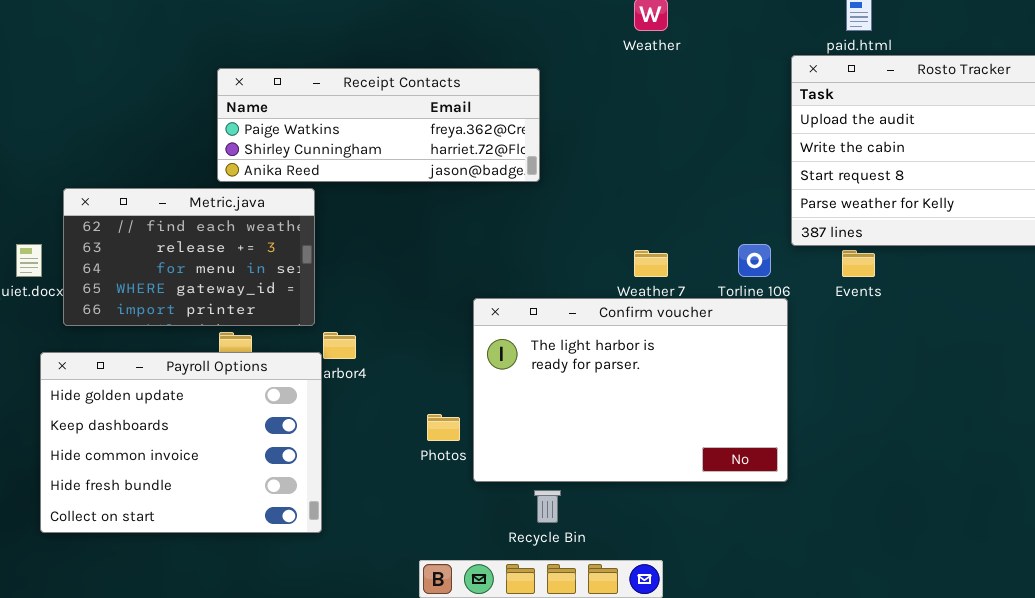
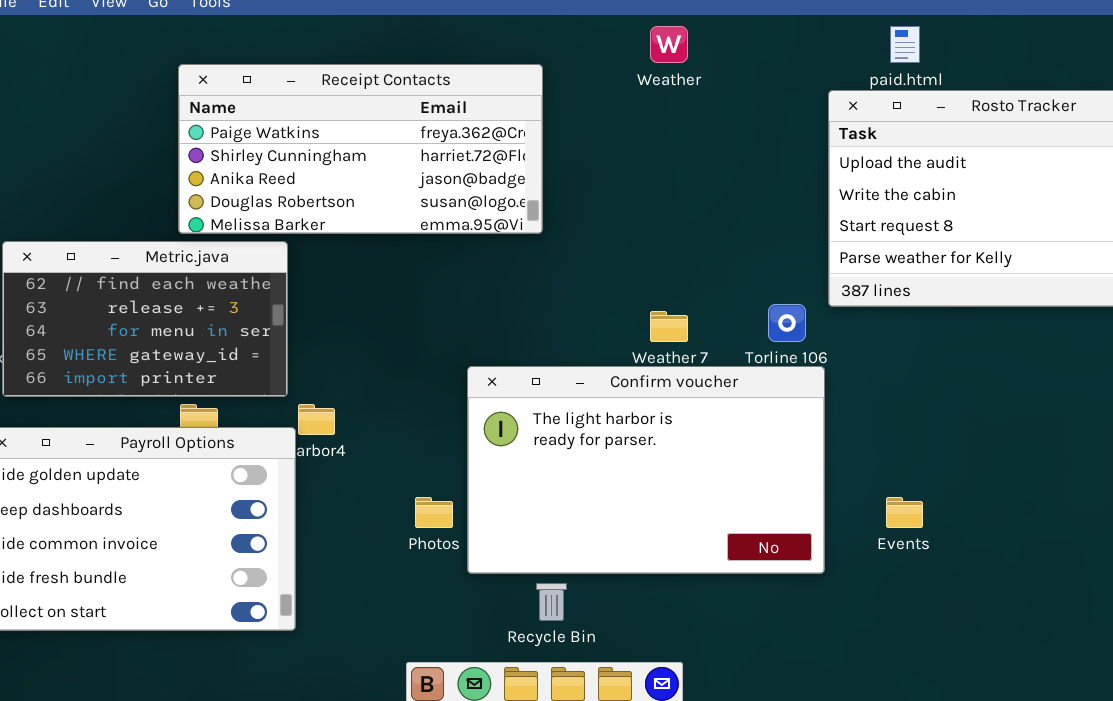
Receipt Contacts: [217,68,540,182] -> [178,64,543,234], resized
Events: [842,250,875,277] -> [886,497,923,528], moved

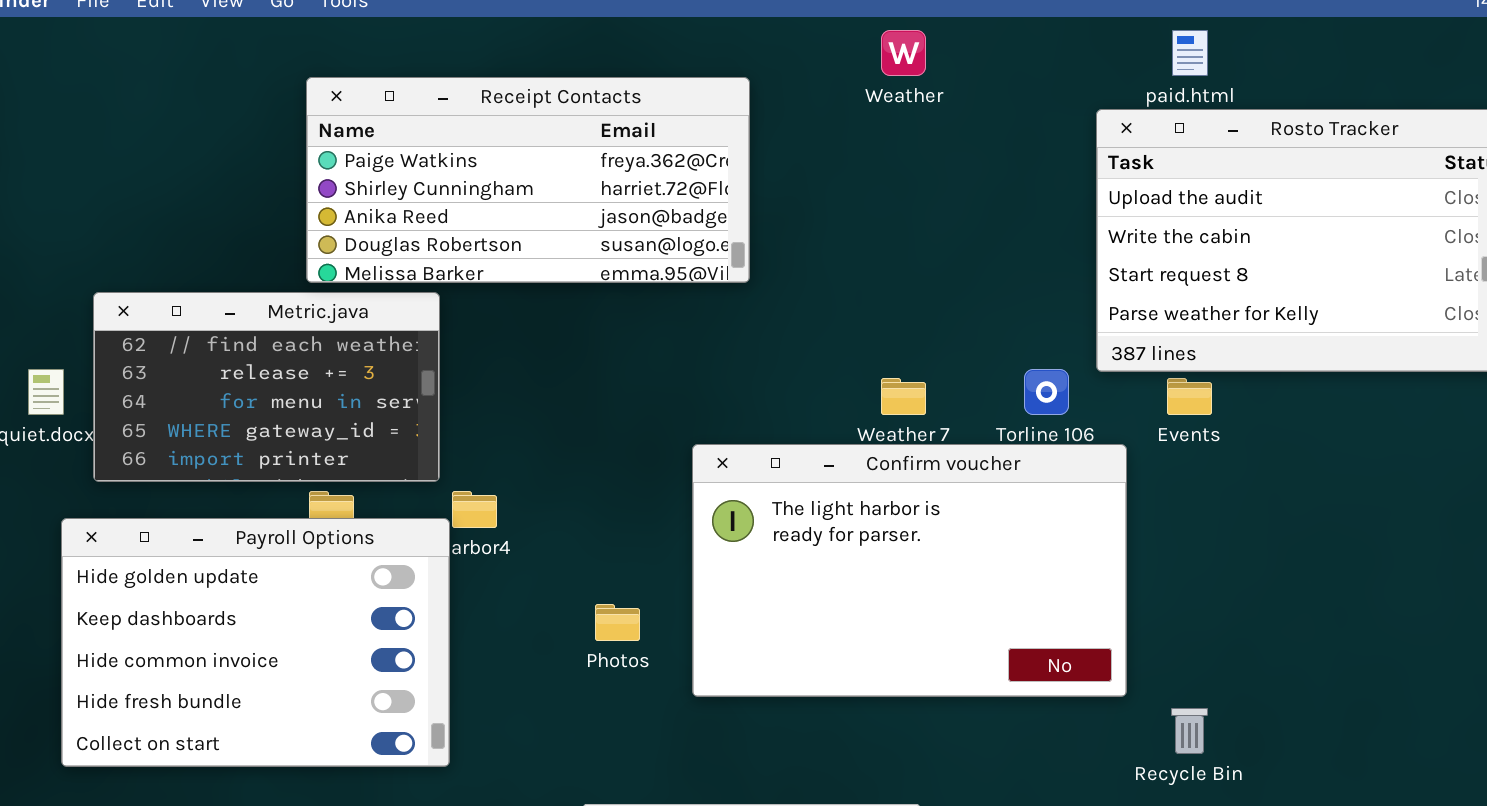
Confirm voucher: [467,366,825,574] -> [692,444,1127,697], moved
Events: [886,497,923,528] -> [1167,378,1212,415], moved
Recycle Bin: [536,583,567,621] -> [1171,708,1208,754], moved

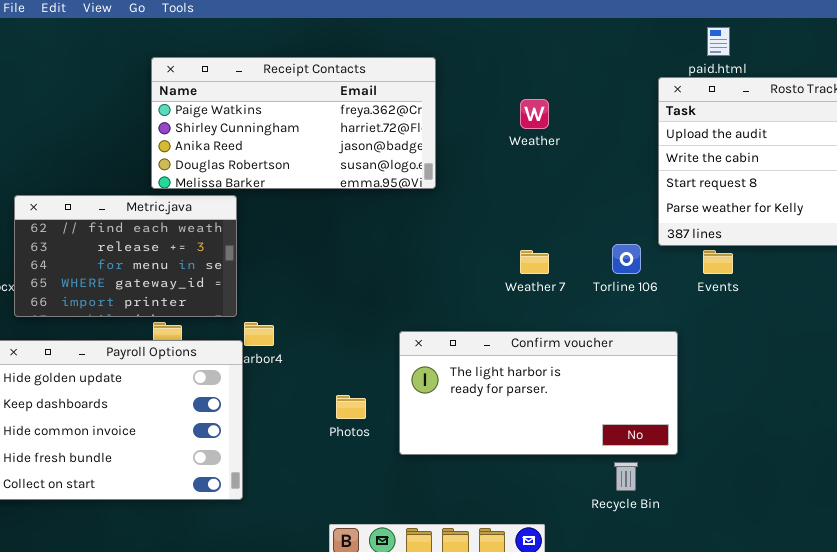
Weather: [881,30,926,76] -> [520,99,549,129], moved
Confirm voucher: [692,444,1127,697] -> [399,331,678,455], resized
Recycle Bin: [1171,708,1208,754] -> [614,462,638,491], moved

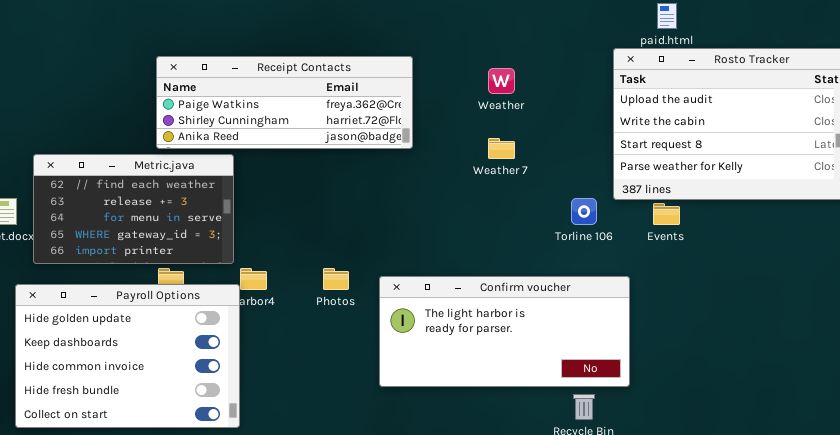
Receipt Contacts: [151,57,436,189] -> [156,56,413,149], resized
Weather 7: [520,250,549,274] -> [488,138,515,159], moved
Photos: [336,395,366,419] -> [323,268,349,290], moved

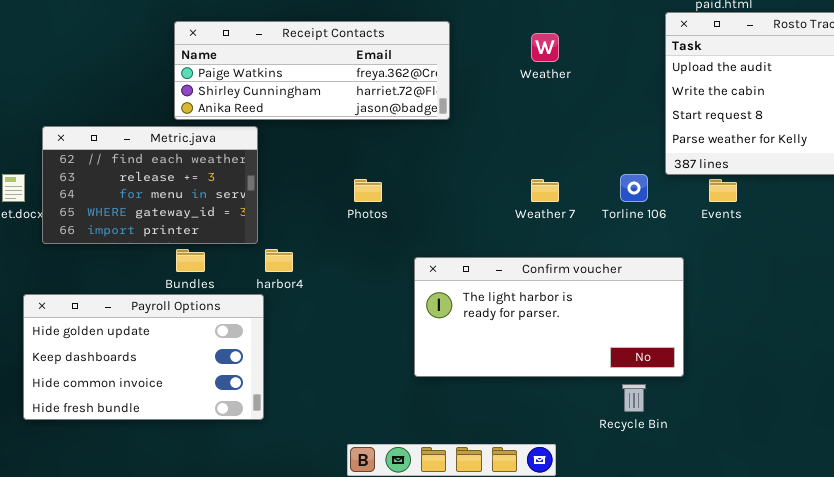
Weather 7: [488,138,515,159] -> [531,179,559,202], moved
Photos: [323,268,349,290] -> [354,179,382,202], moved
Payroll Options: [15,284,240,428] -> [23,294,264,420], resized

